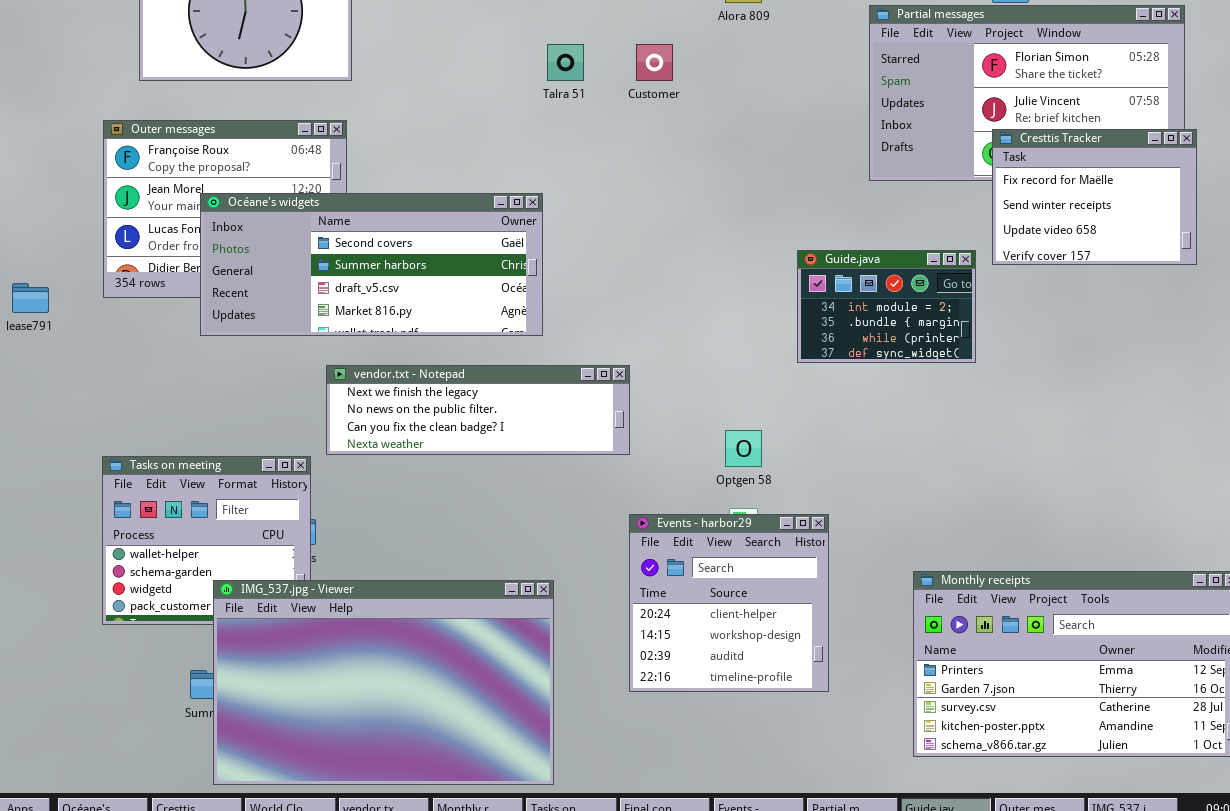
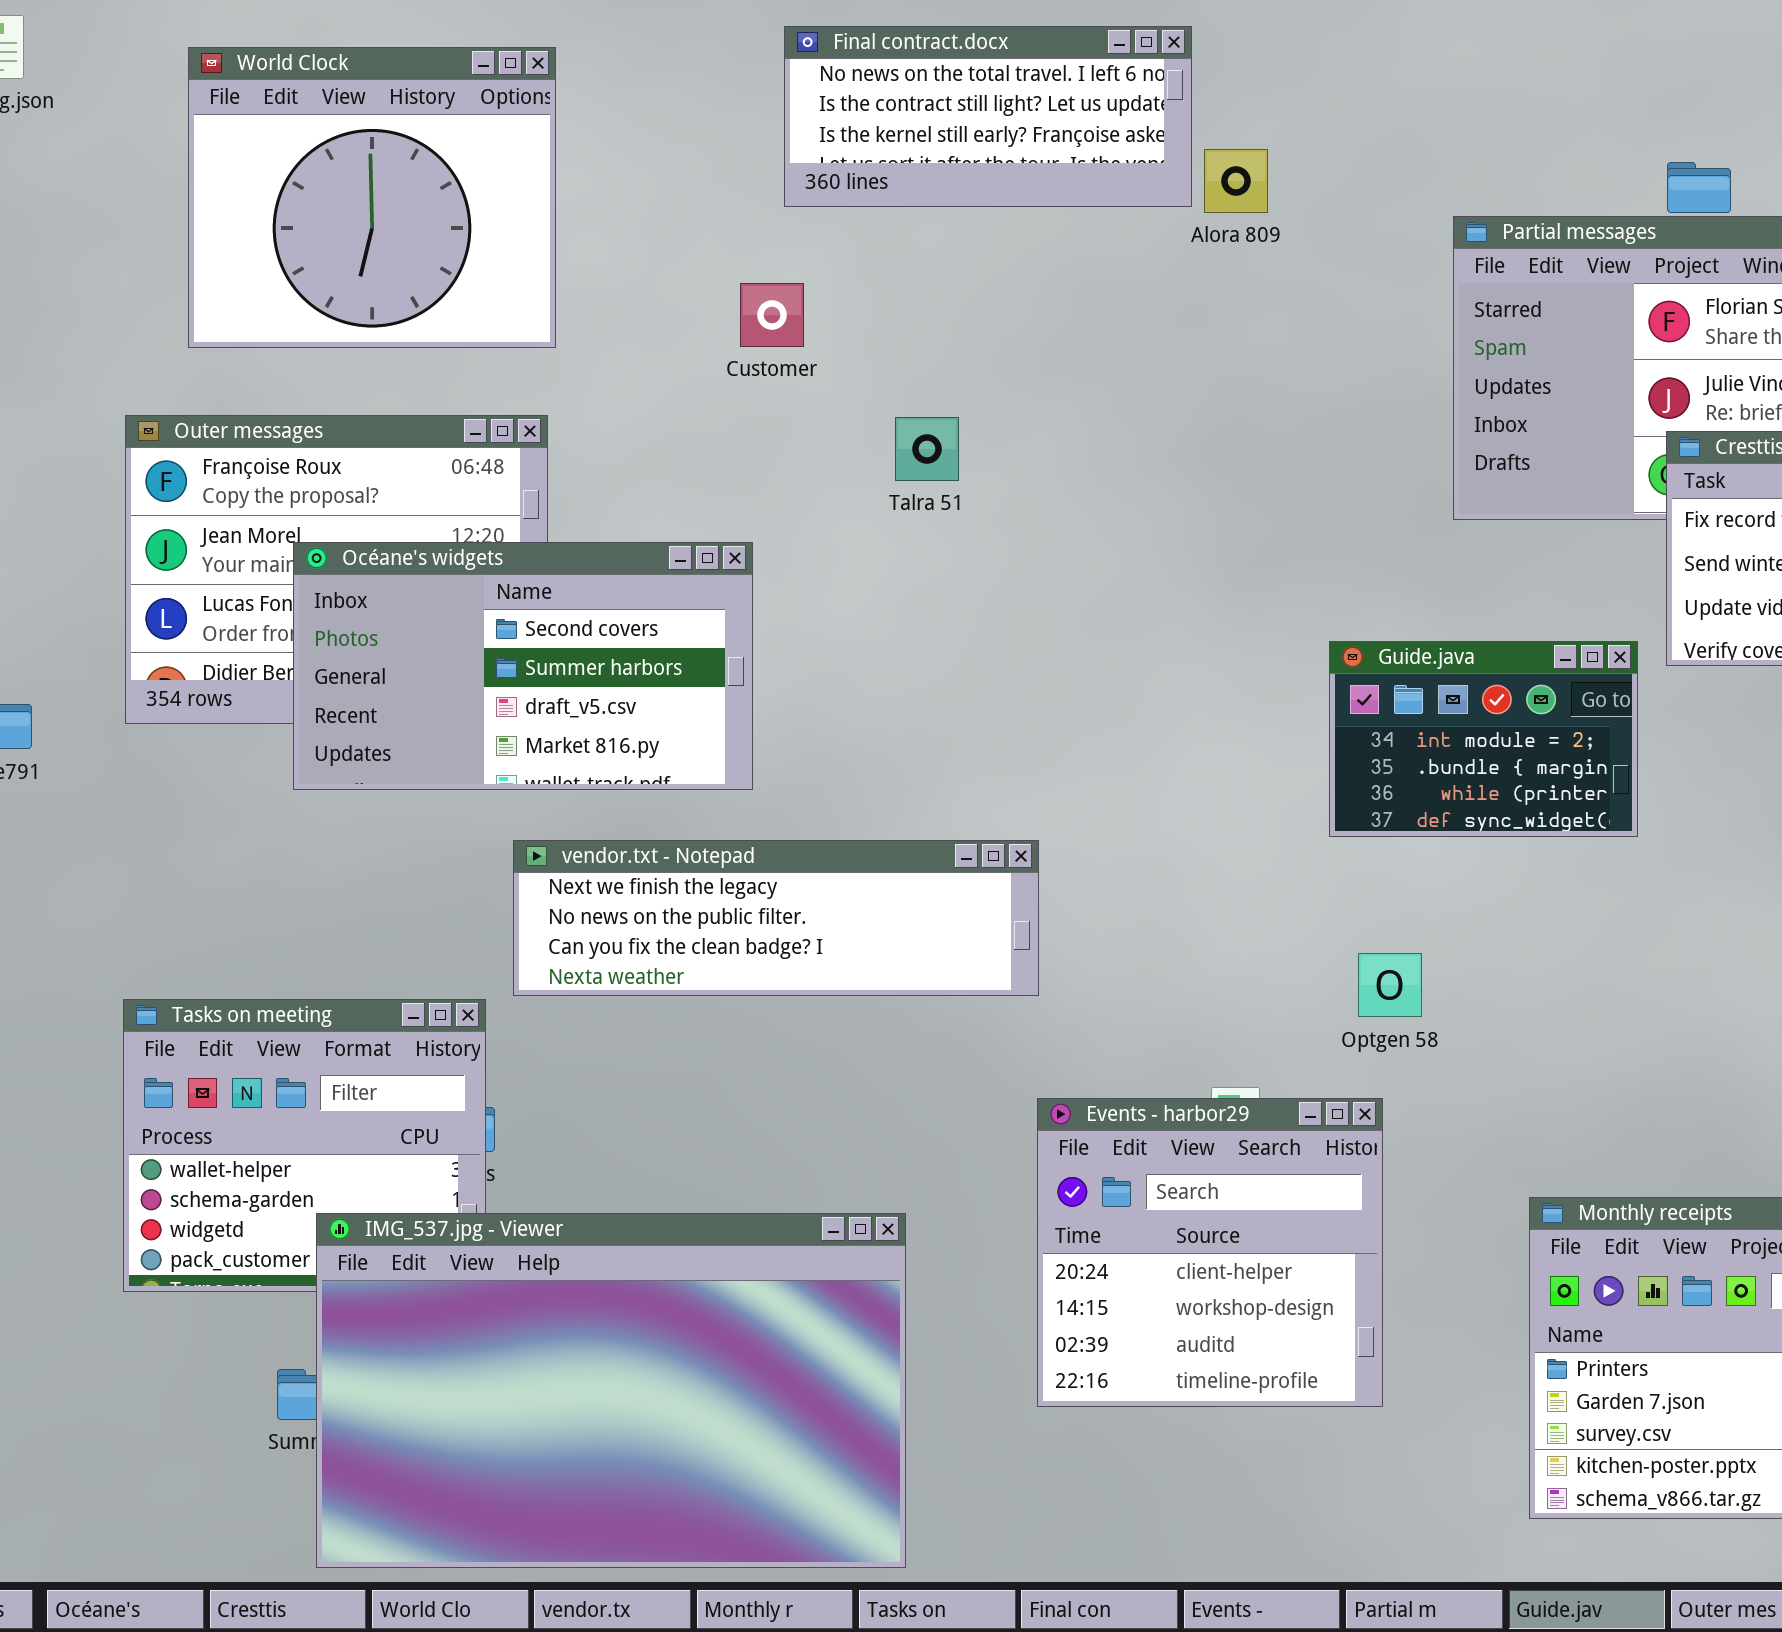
Talra 51: [547,44,584,81] -> [895,417,959,481], moved
Customer: [636,44,673,81] -> [740,283,804,347], moved
Océane's widgets: [200,193,543,336] -> [293,542,753,790], resized
Optgen 58: [725,430,762,467] -> [1358,953,1422,1017], moved

